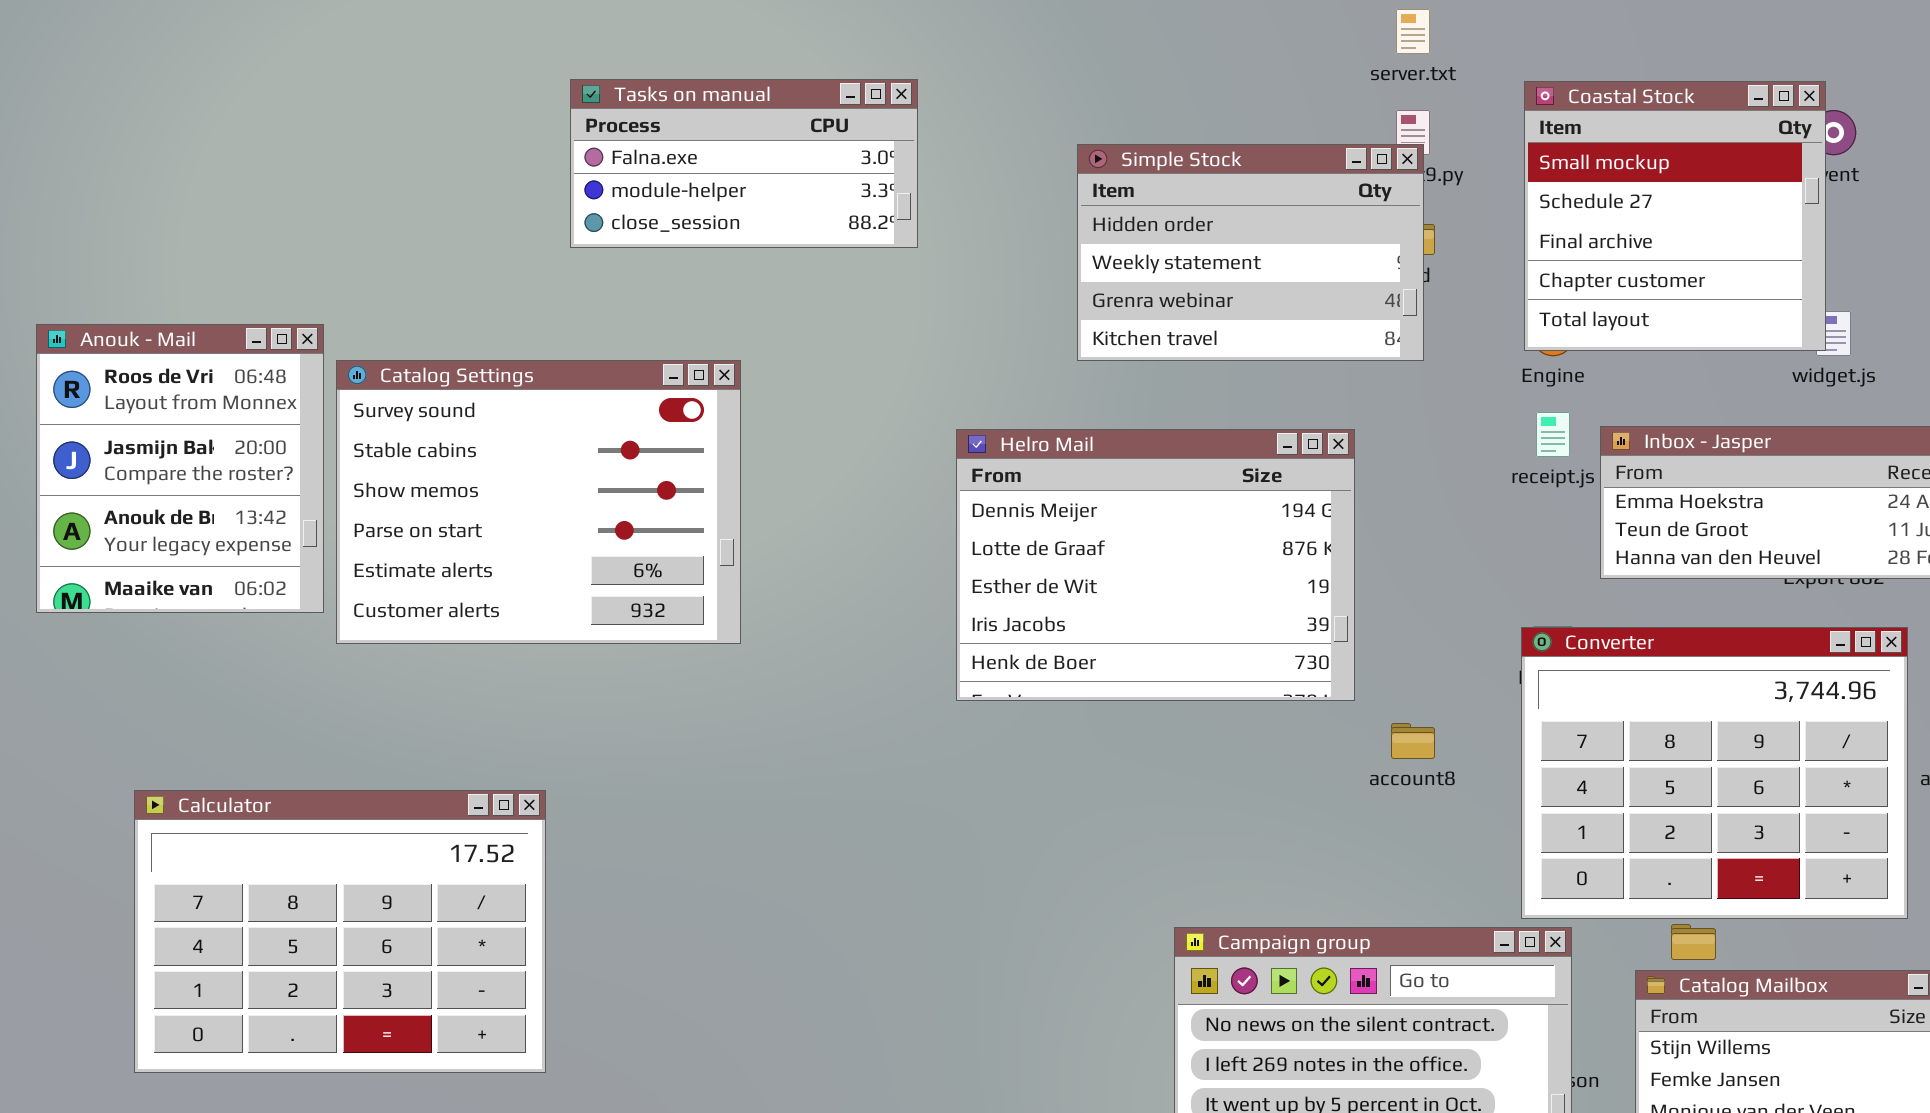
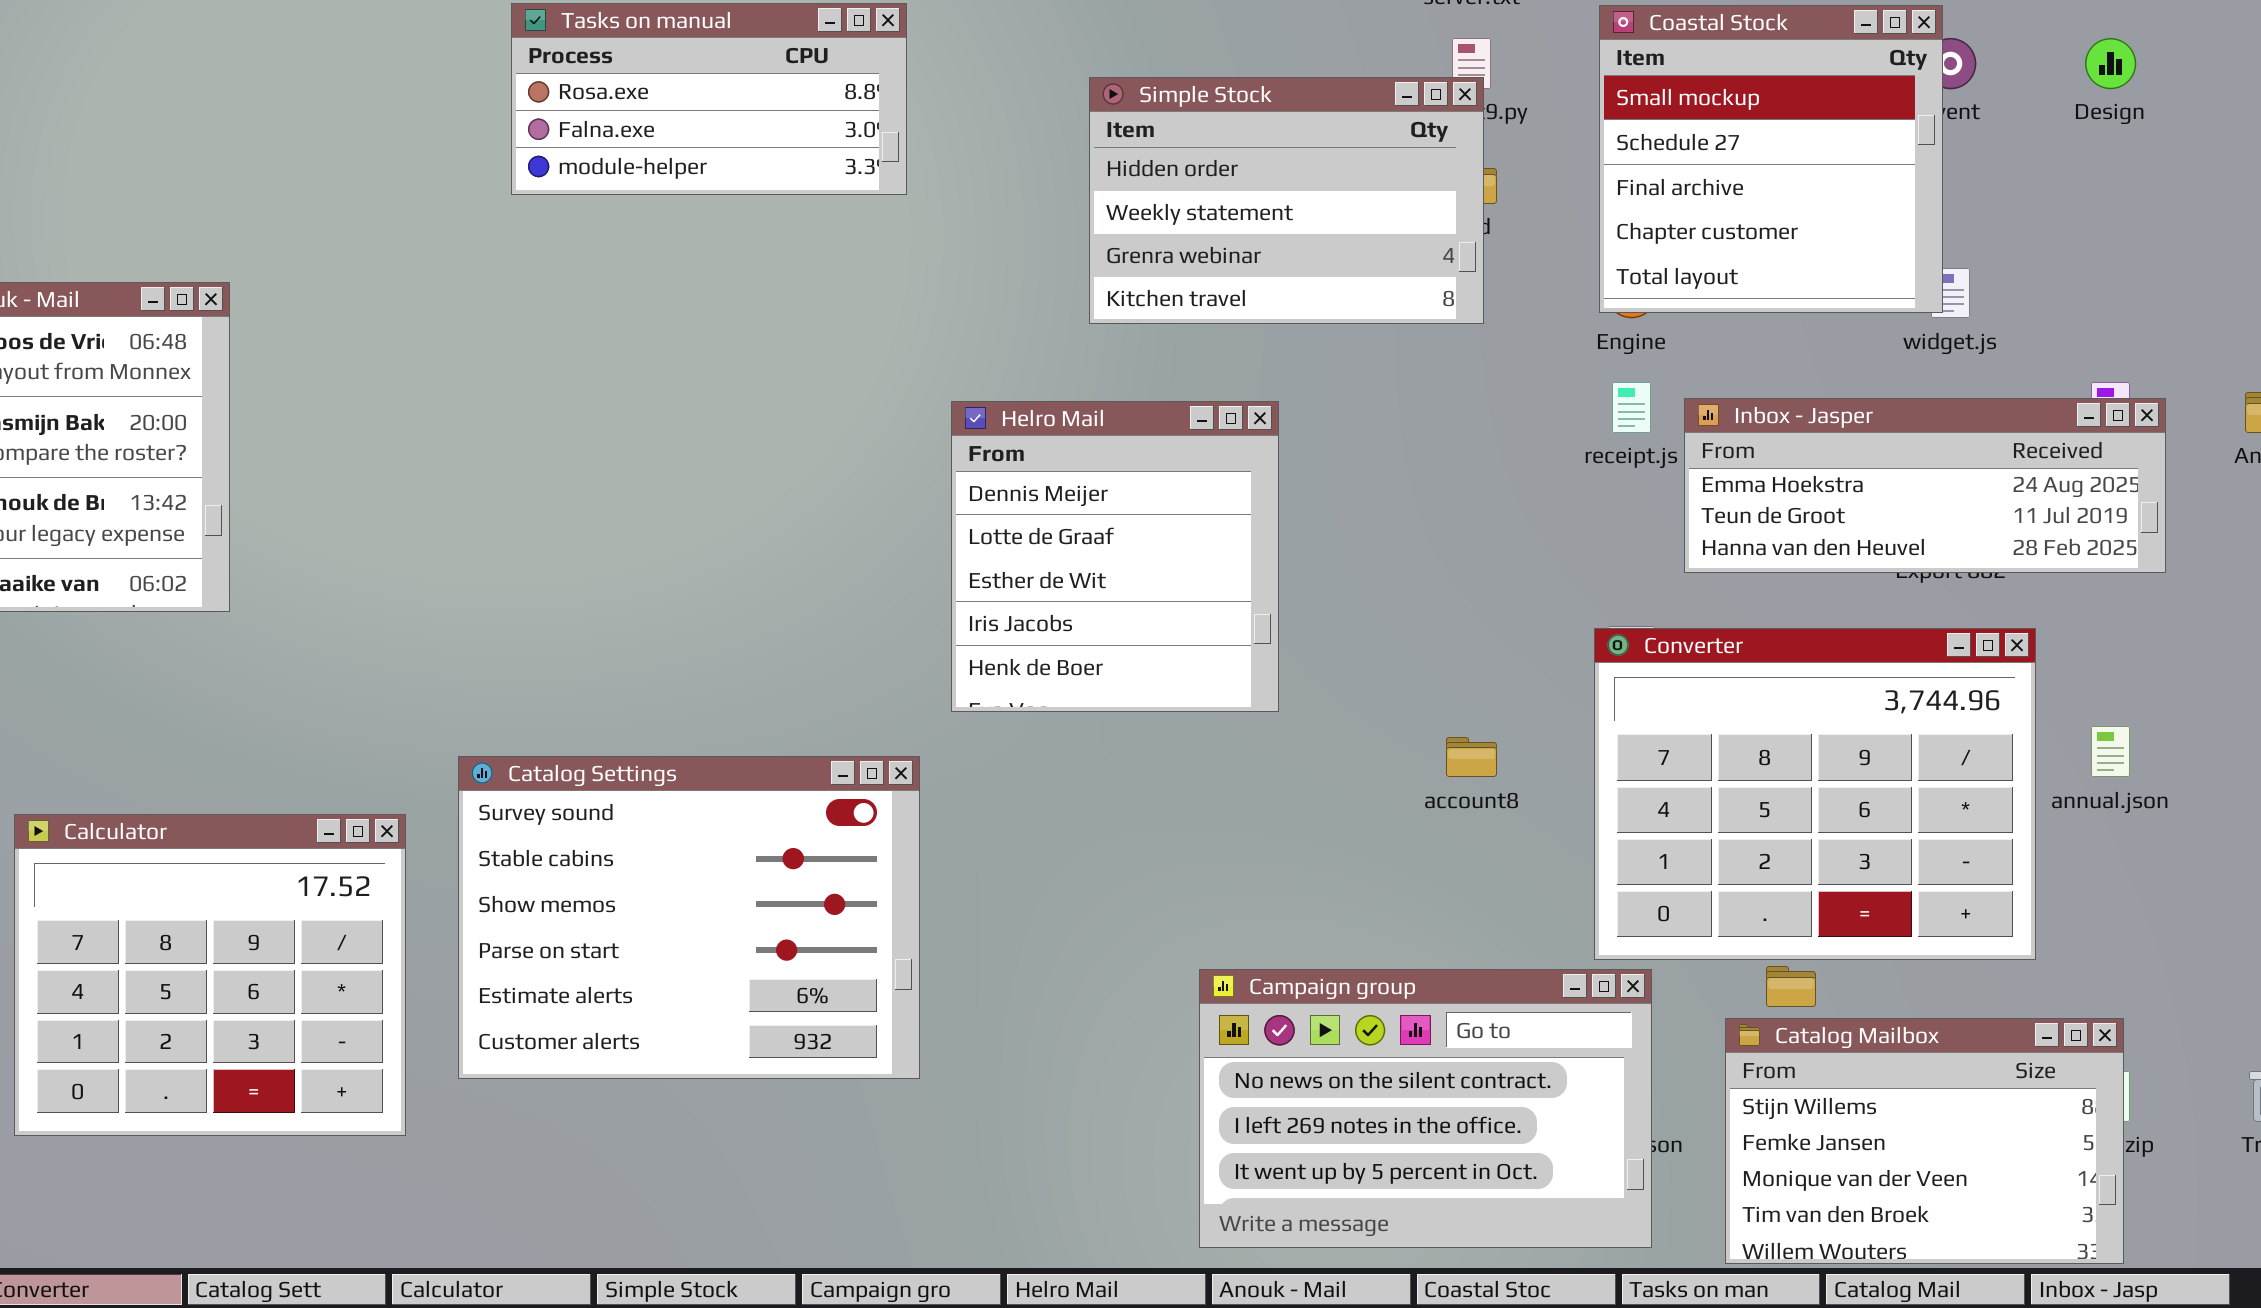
Tasks on manual: [570,79,918,248] -> [511,3,907,195], scrolled up 1 row
Catalog Settings: [336,360,741,644] -> [458,756,920,1079], moved
Helro Mail: [956,429,1355,701] -> [951,401,1279,712], resized
Calculator: [134,790,546,1073] -> [14,814,406,1136], resized

